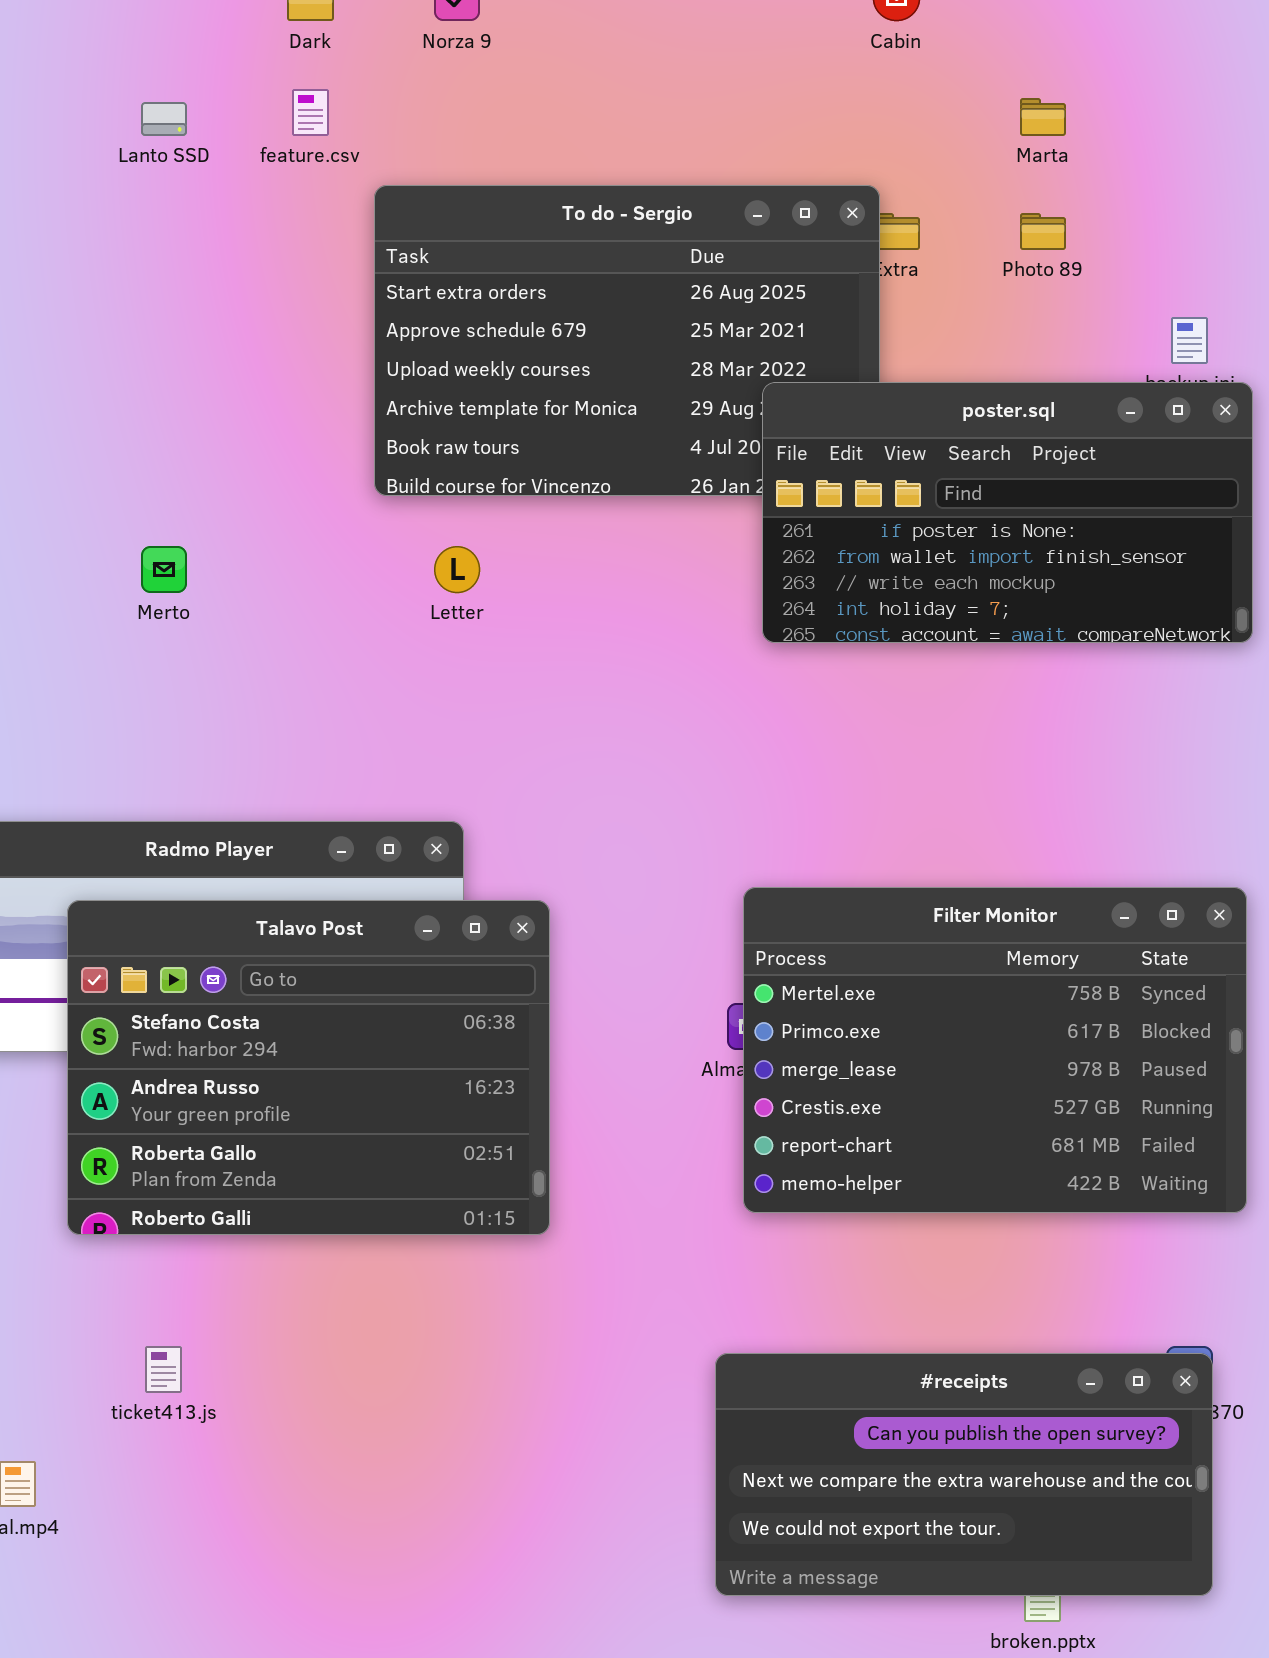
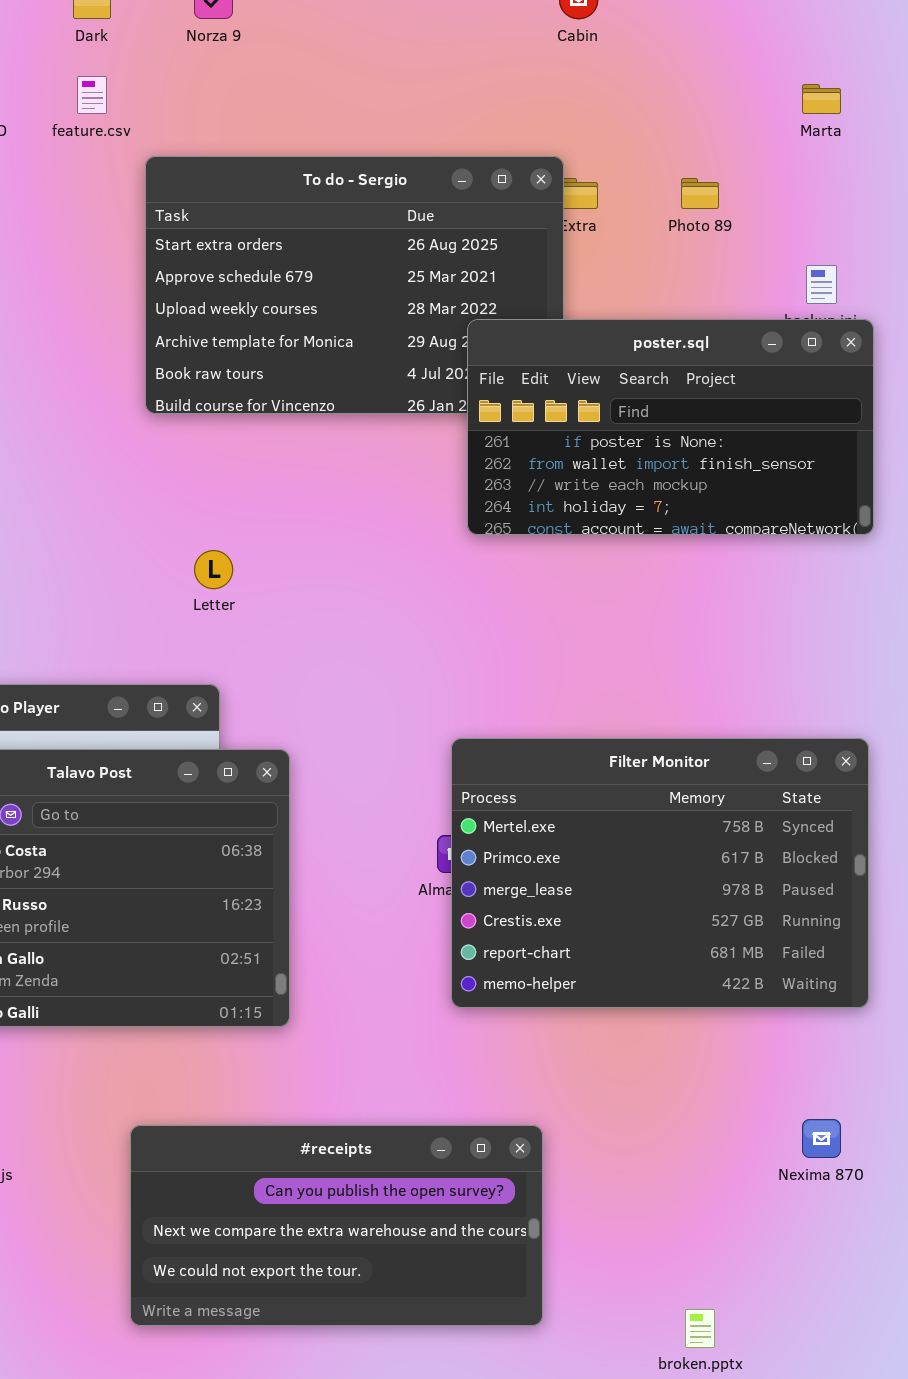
Marta: [1020,98,1066,136] -> [802,84,841,114], moved
Letter: [434,546,480,593] -> [194,550,233,589], moved
#receipts: [715,1353,1213,1596] -> [130,1125,543,1326], moved

